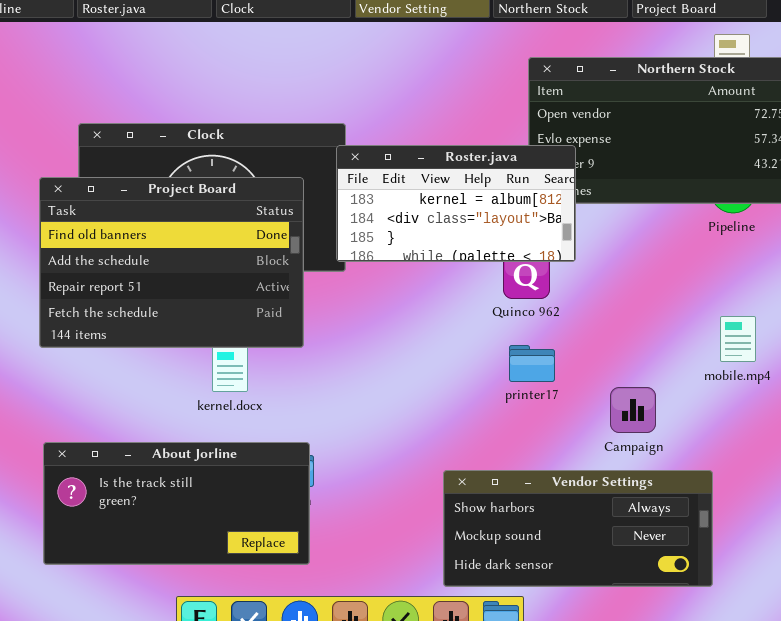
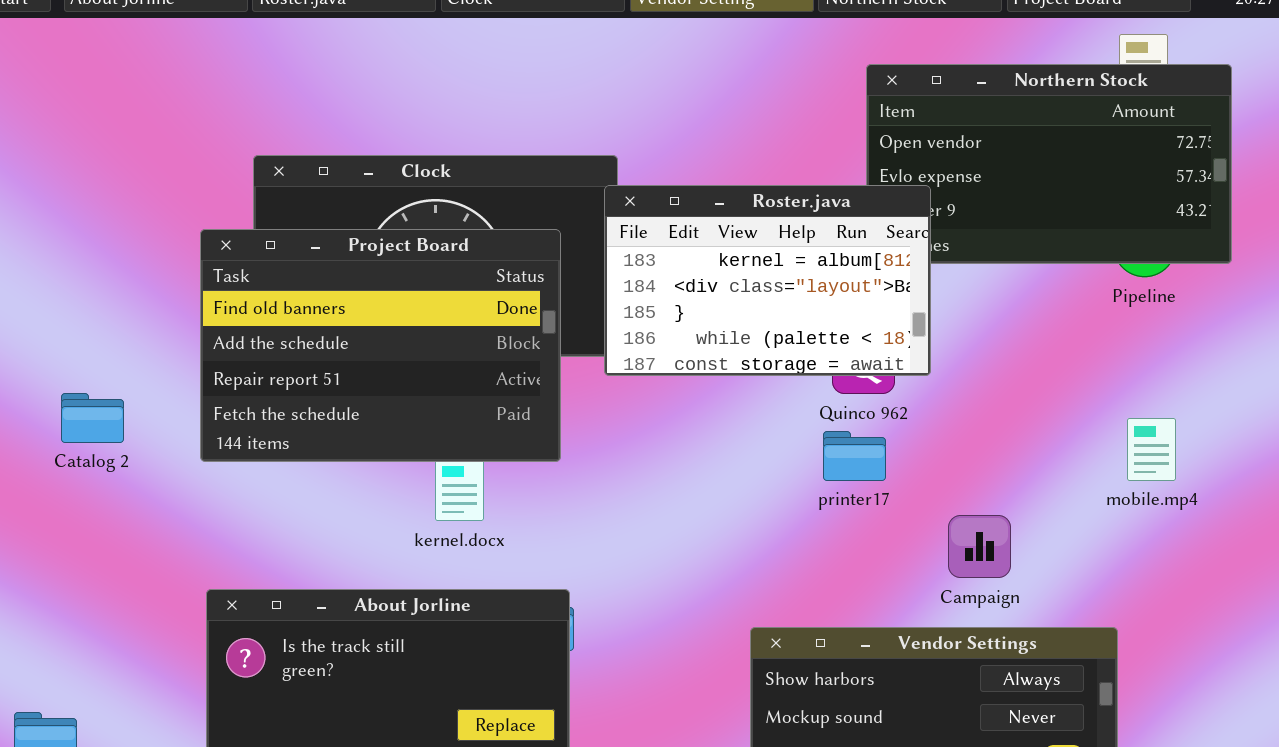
Roster.java: [336,145,576,262] -> [604,185,931,376], resized
printer17: [509,345,555,382] -> [823,431,886,481], moved
Campaign: [610,387,656,433] -> [948,515,1011,578], moved

